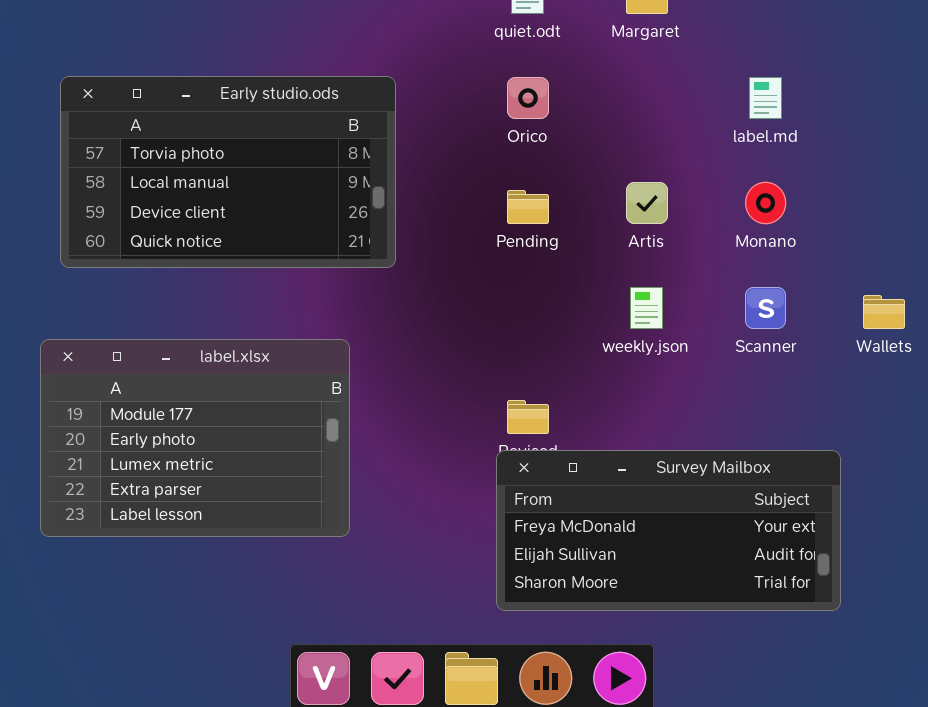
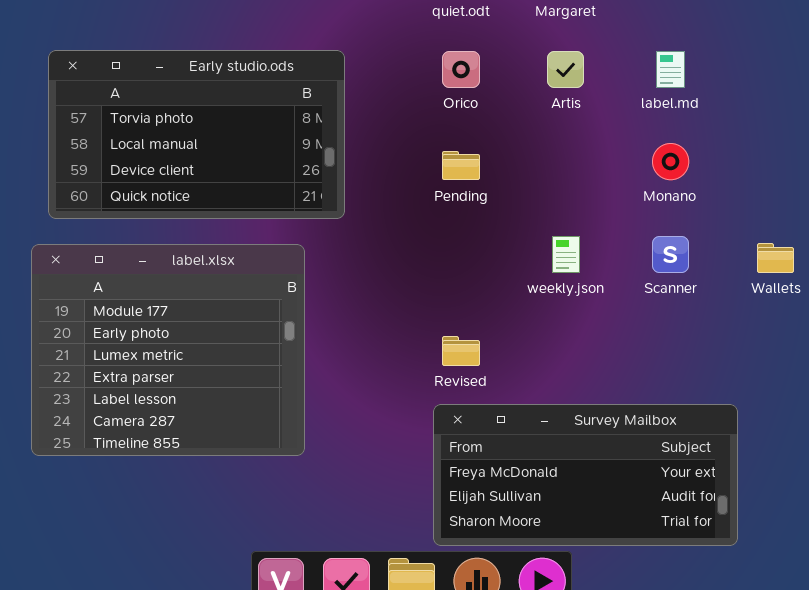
Artis: [626,182,668,224] -> [547,51,584,88], moved
label.xlsx: [40,339,350,537] -> [31,244,305,456], resized
Survey Mailbox: [496,450,841,611] -> [433,404,738,546], moved

